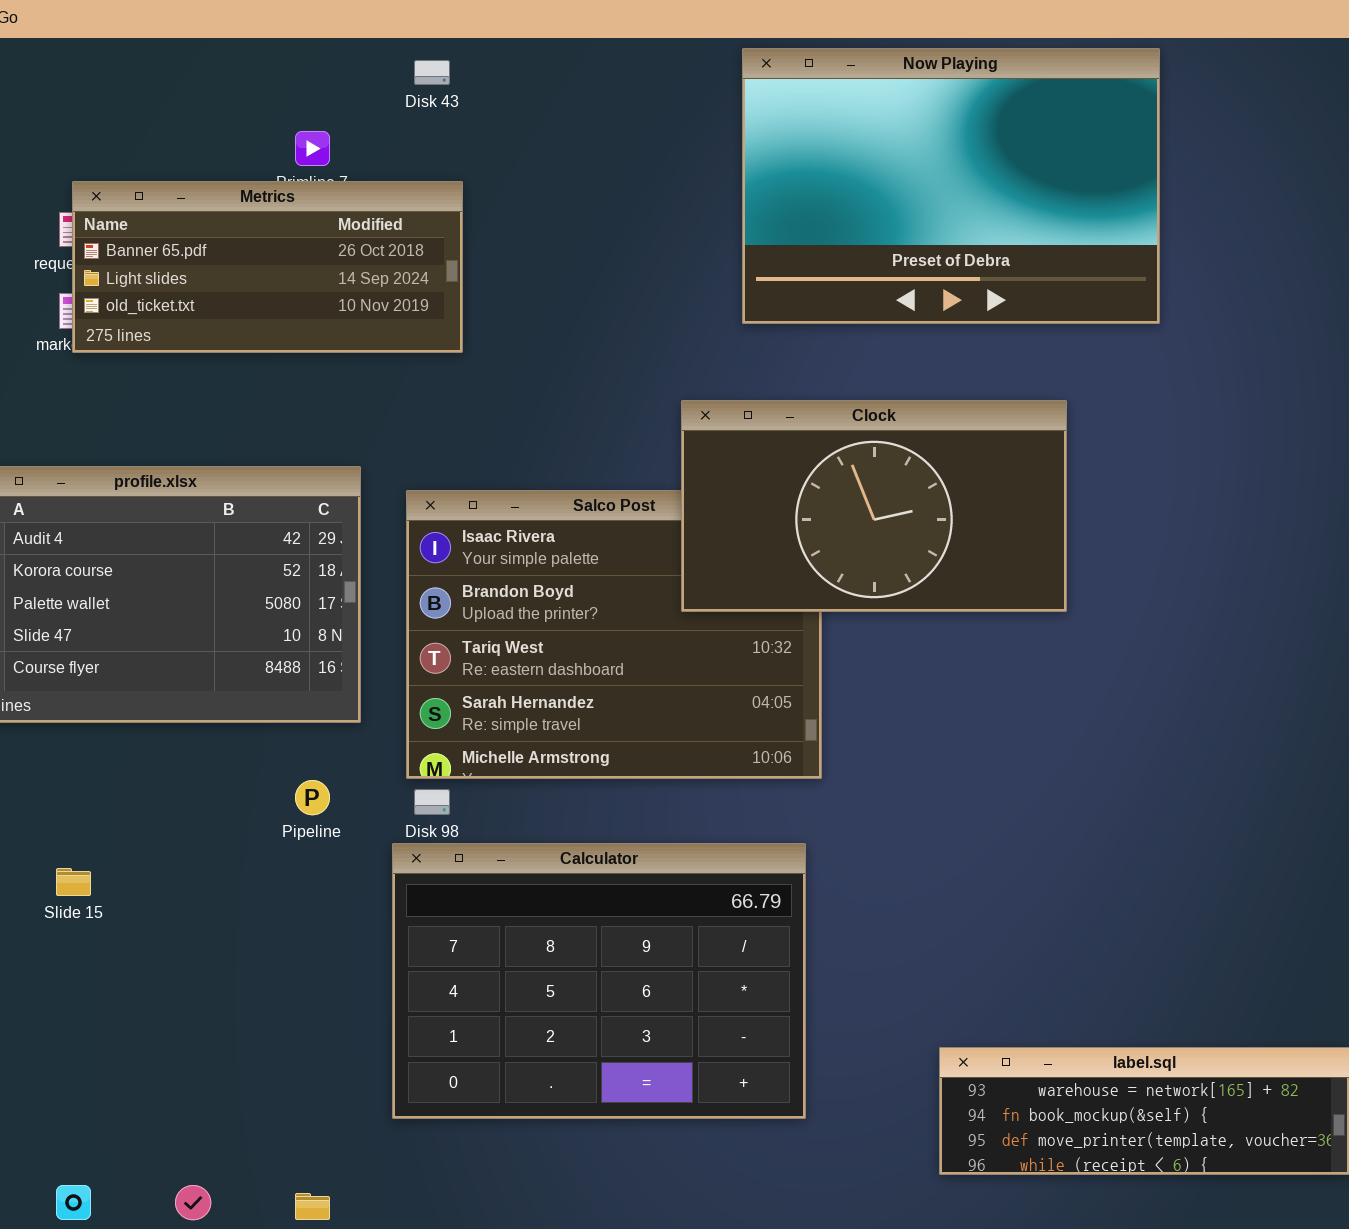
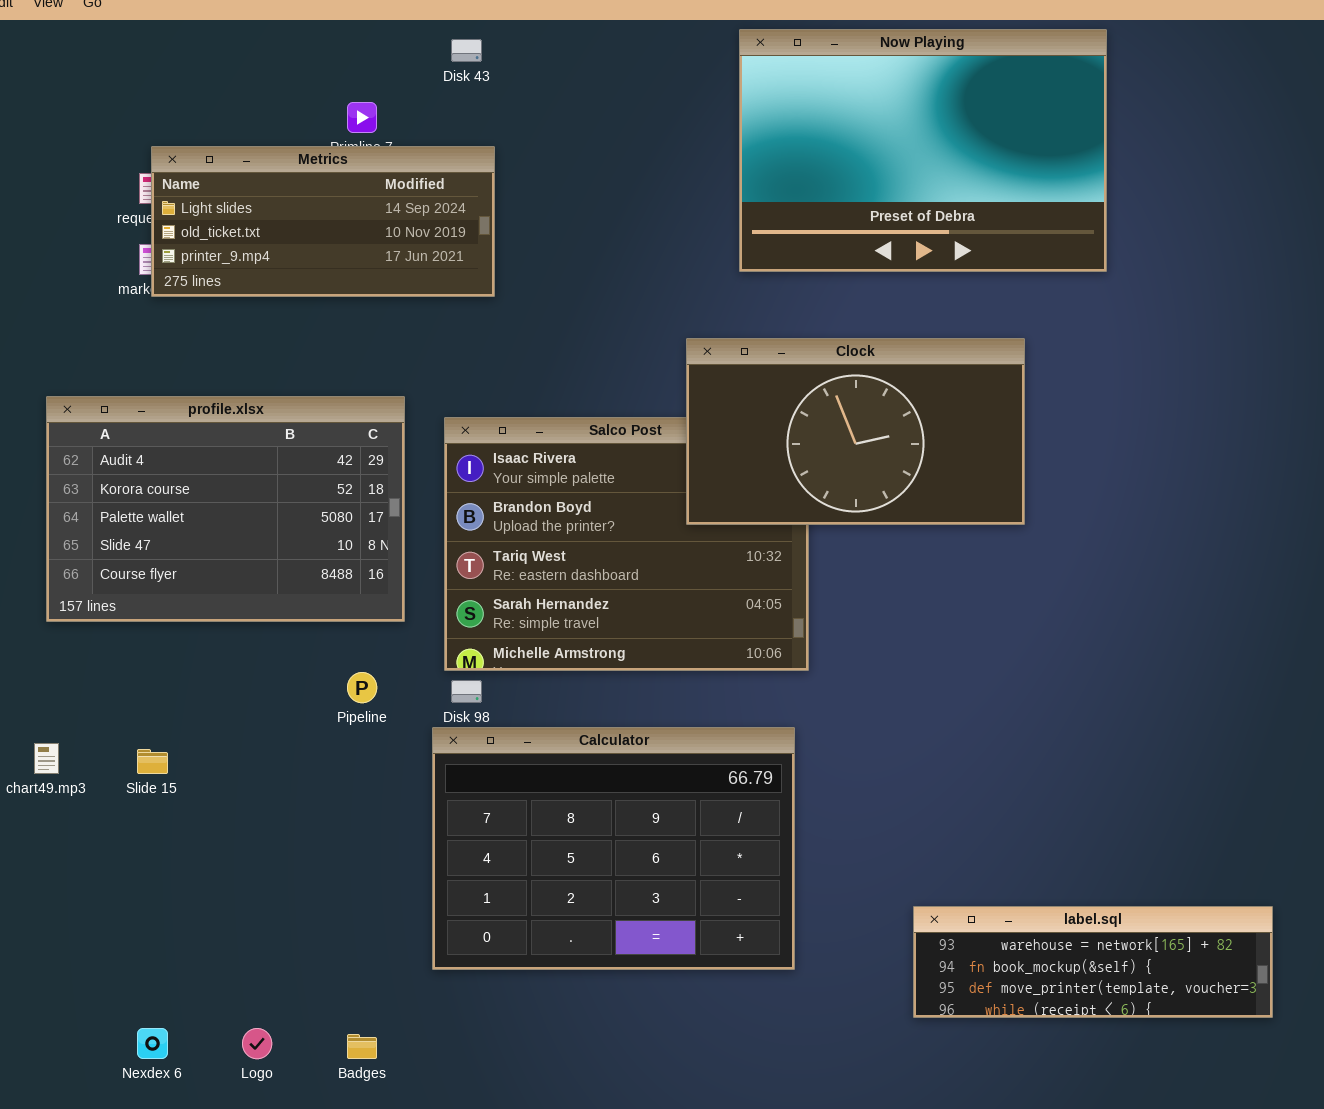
Metrics: [72,181,463,353] -> [151,146,495,297], scrolled down 1 row

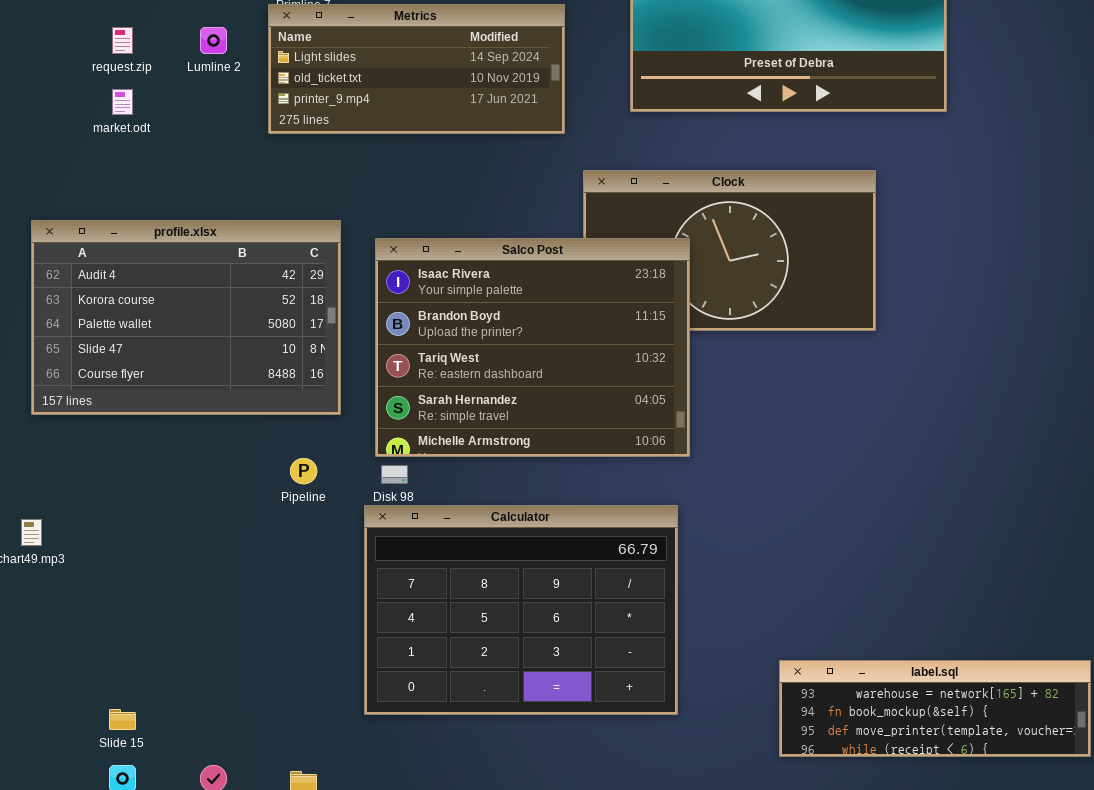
Metrics: [151,146,495,297] -> [268,4,565,134], moved
Salco Post: [444,417,809,671] -> [375,238,690,457], raised
Slide 15: [137,749,168,774] -> [109,709,136,730], moved

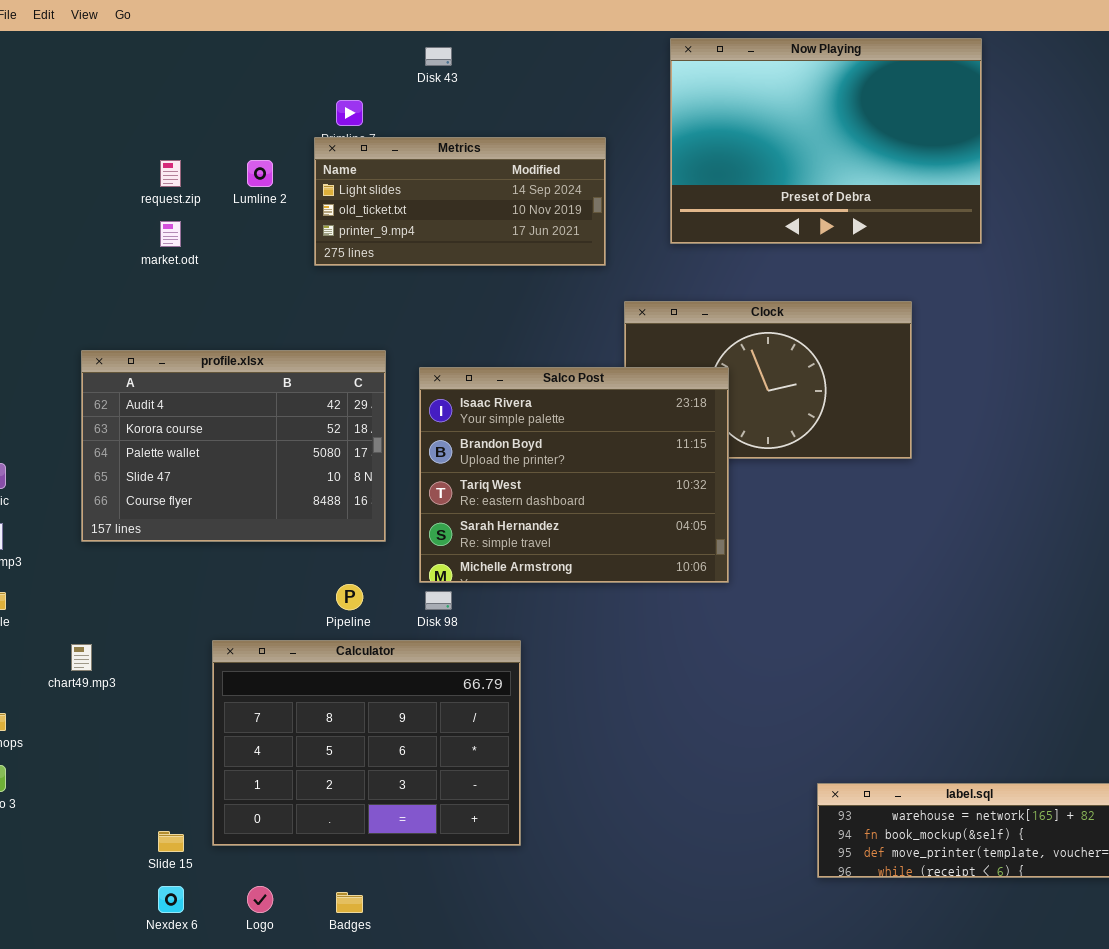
Calculator: [364,505,678,715] -> [212,640,521,846], moved

